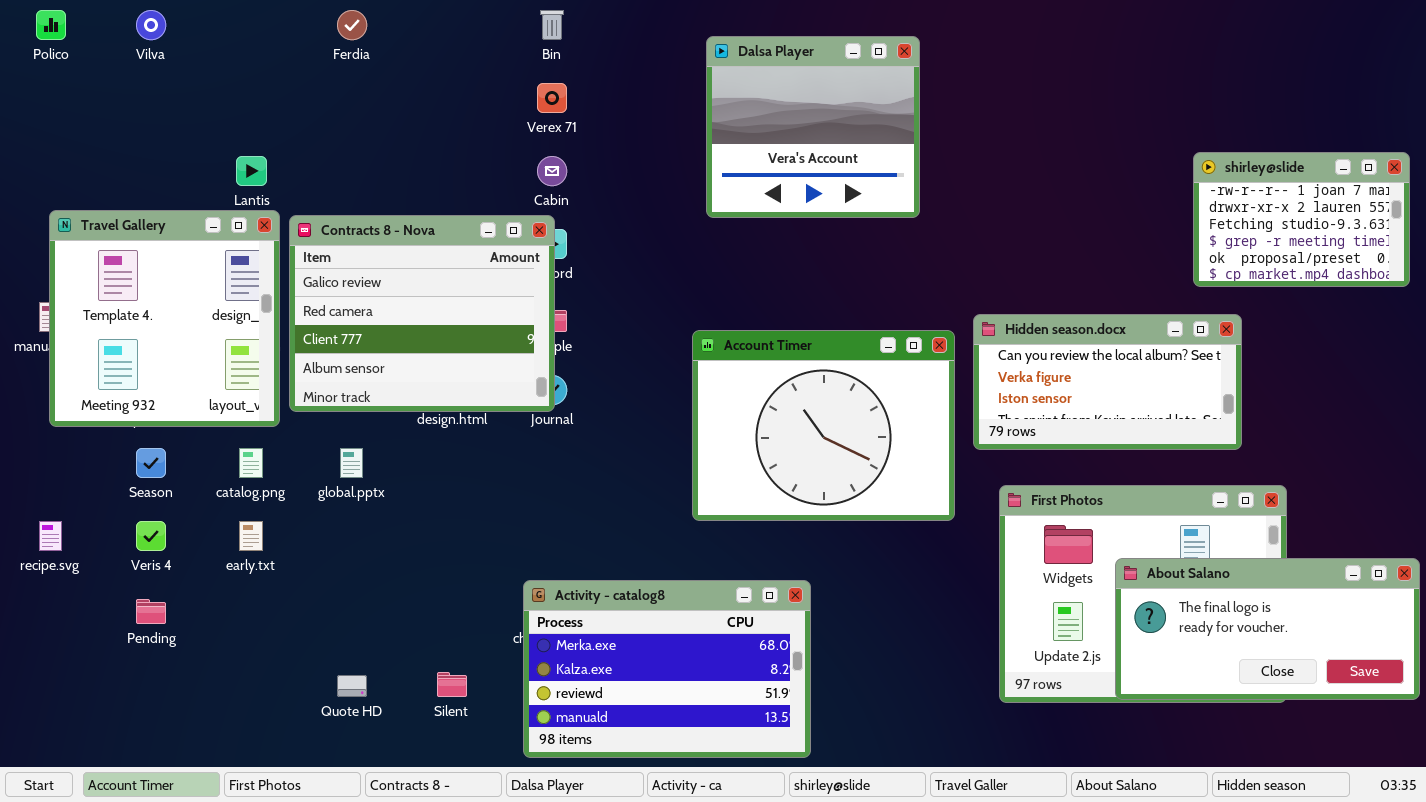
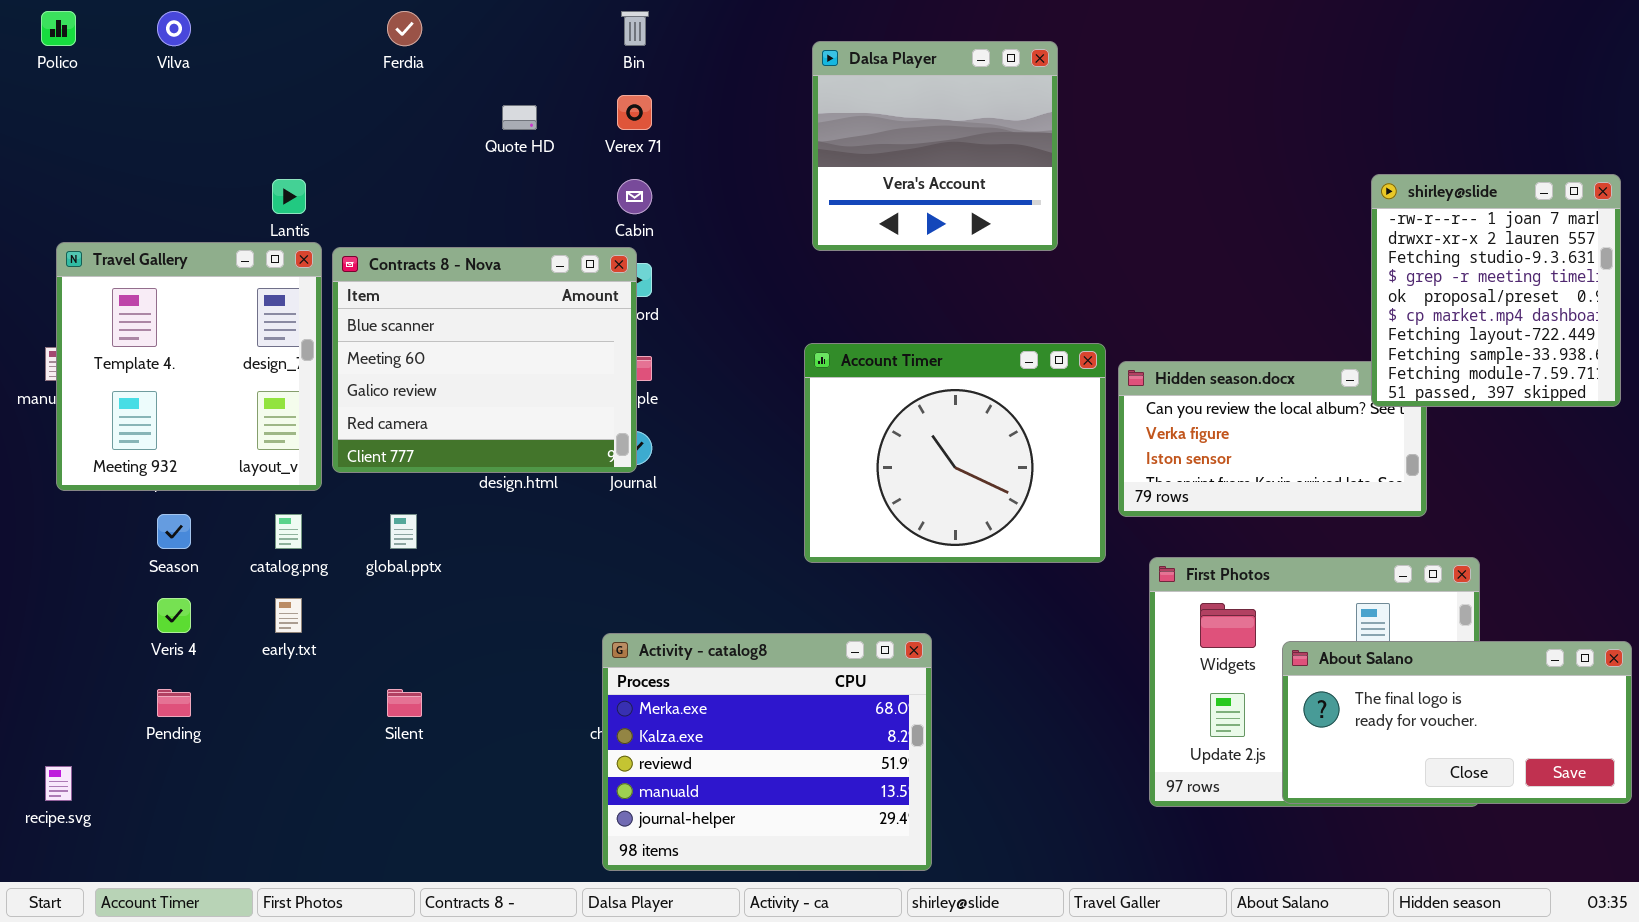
shirley@slide: [1193,152,1410,287] -> [1371,174,1621,407], resized
Contracts 8 - Nova: [289,215,555,412] -> [332,247,637,473], scrolled up 2 rows
Account Timer: [692,330,955,521] -> [804,343,1106,563], moved
recipe.svg: [39,521,62,551] -> [45,766,72,801], moved
Activity - catalog8: [523,580,811,758] -> [602,633,932,871], resized
Silent: [437,672,467,697] -> [387,689,422,717], moved
Quote HD: [337,675,367,697] -> [502,105,537,130], moved

